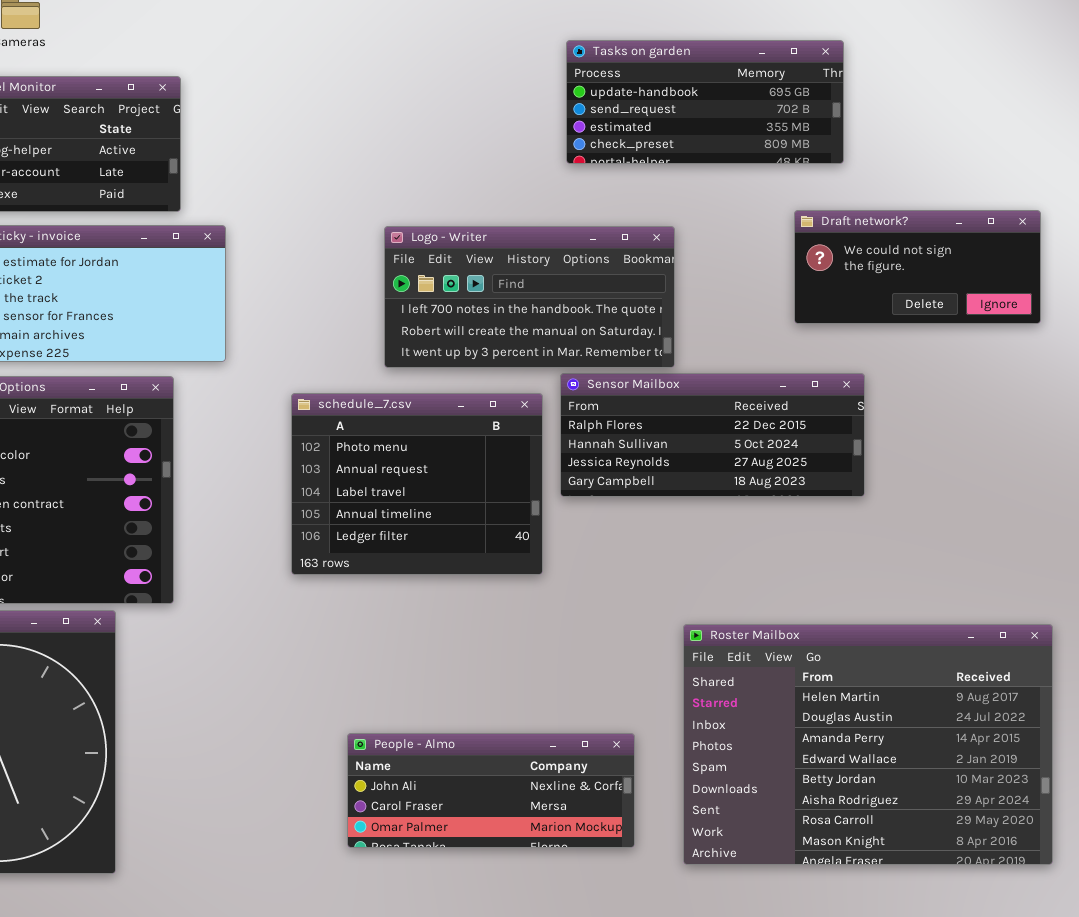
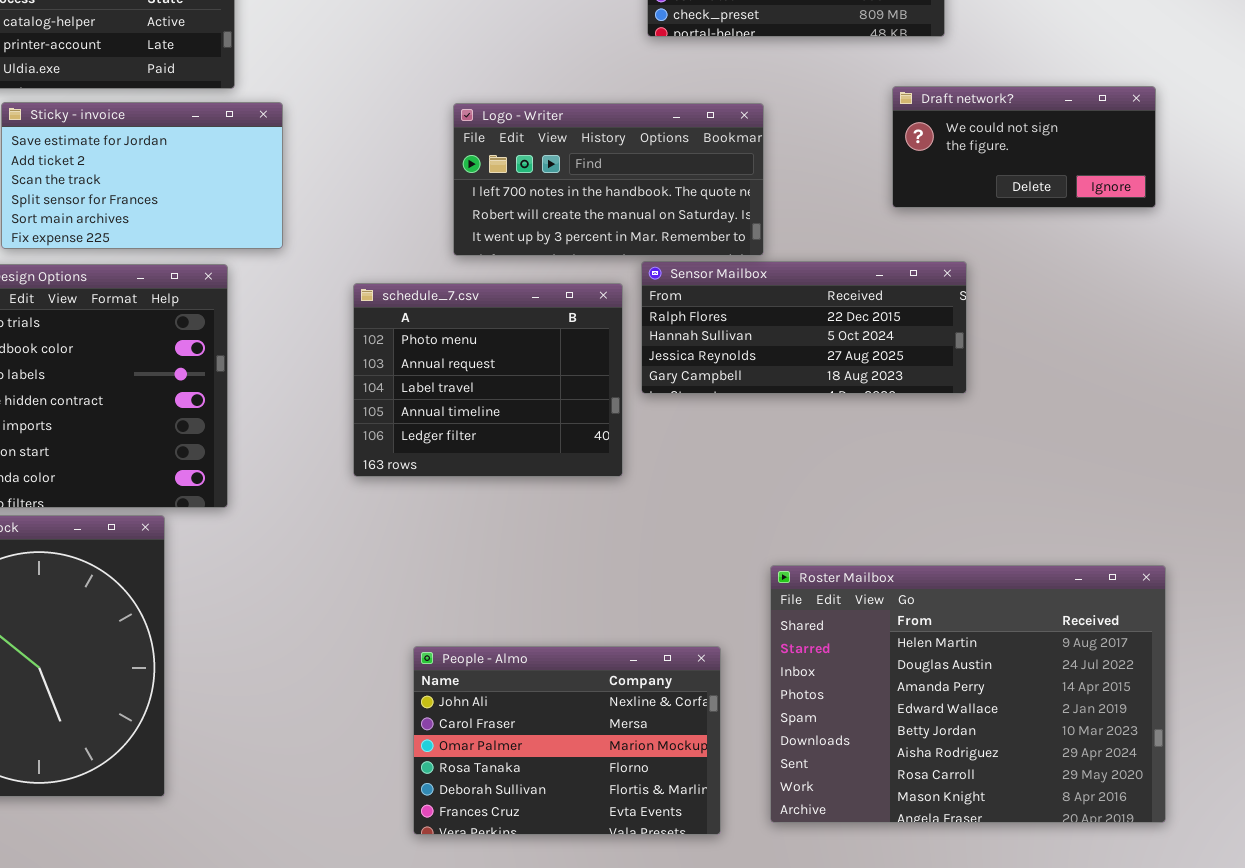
Roster Mailbox: [683,624,1053,865] -> [770,565,1166,823], moved
People - Almo: [347,733,635,848] -> [413,646,721,835], resized

